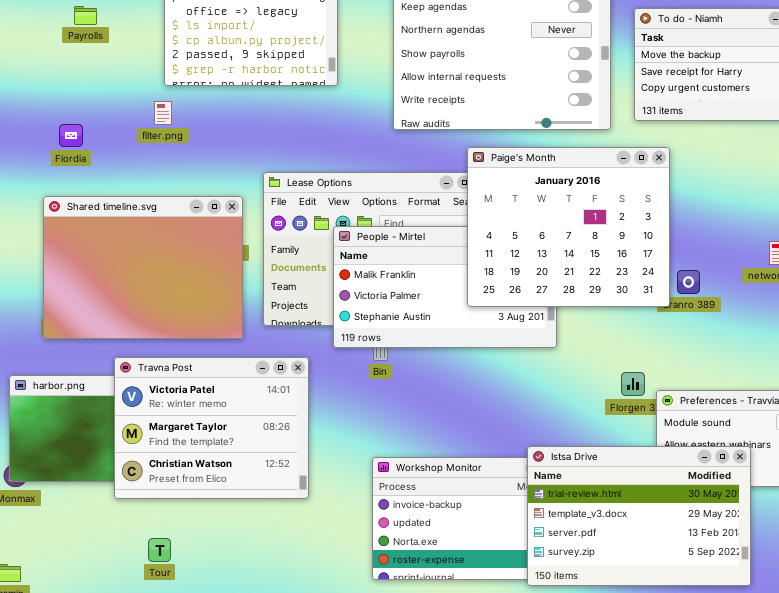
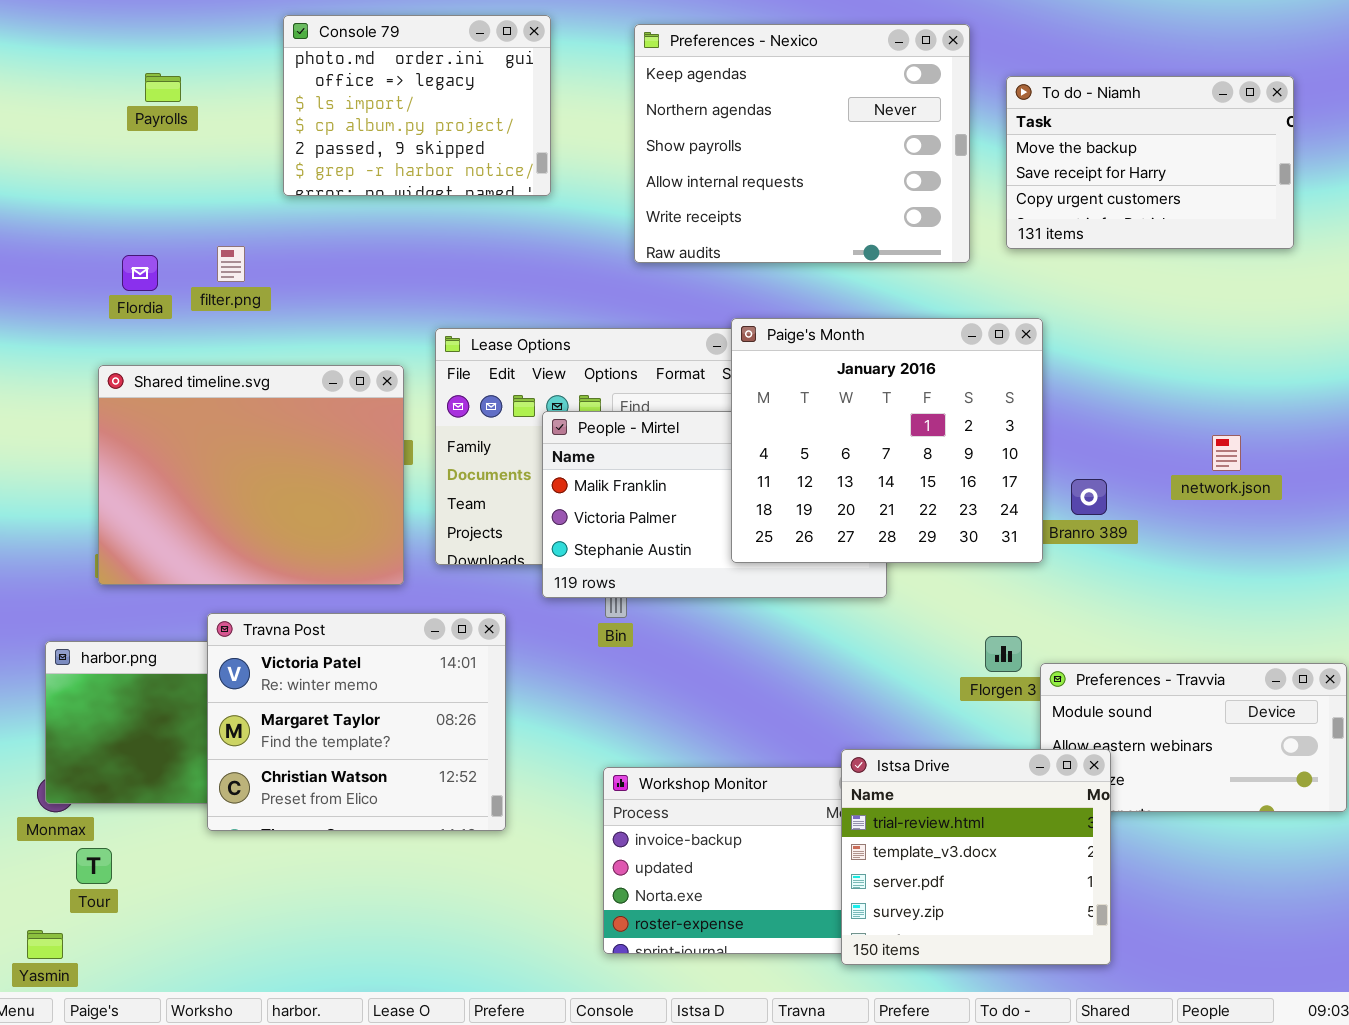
filter.png: [154,101,172,125] -> [217,246,245,282], moved
Paige's Month: [467,147,670,307] -> [731,318,1043,563], moved
Istsa Drive: [527,446,751,586] -> [841,749,1111,965], resized
Tour: [148,538,171,562] -> [76,848,112,884], moved

